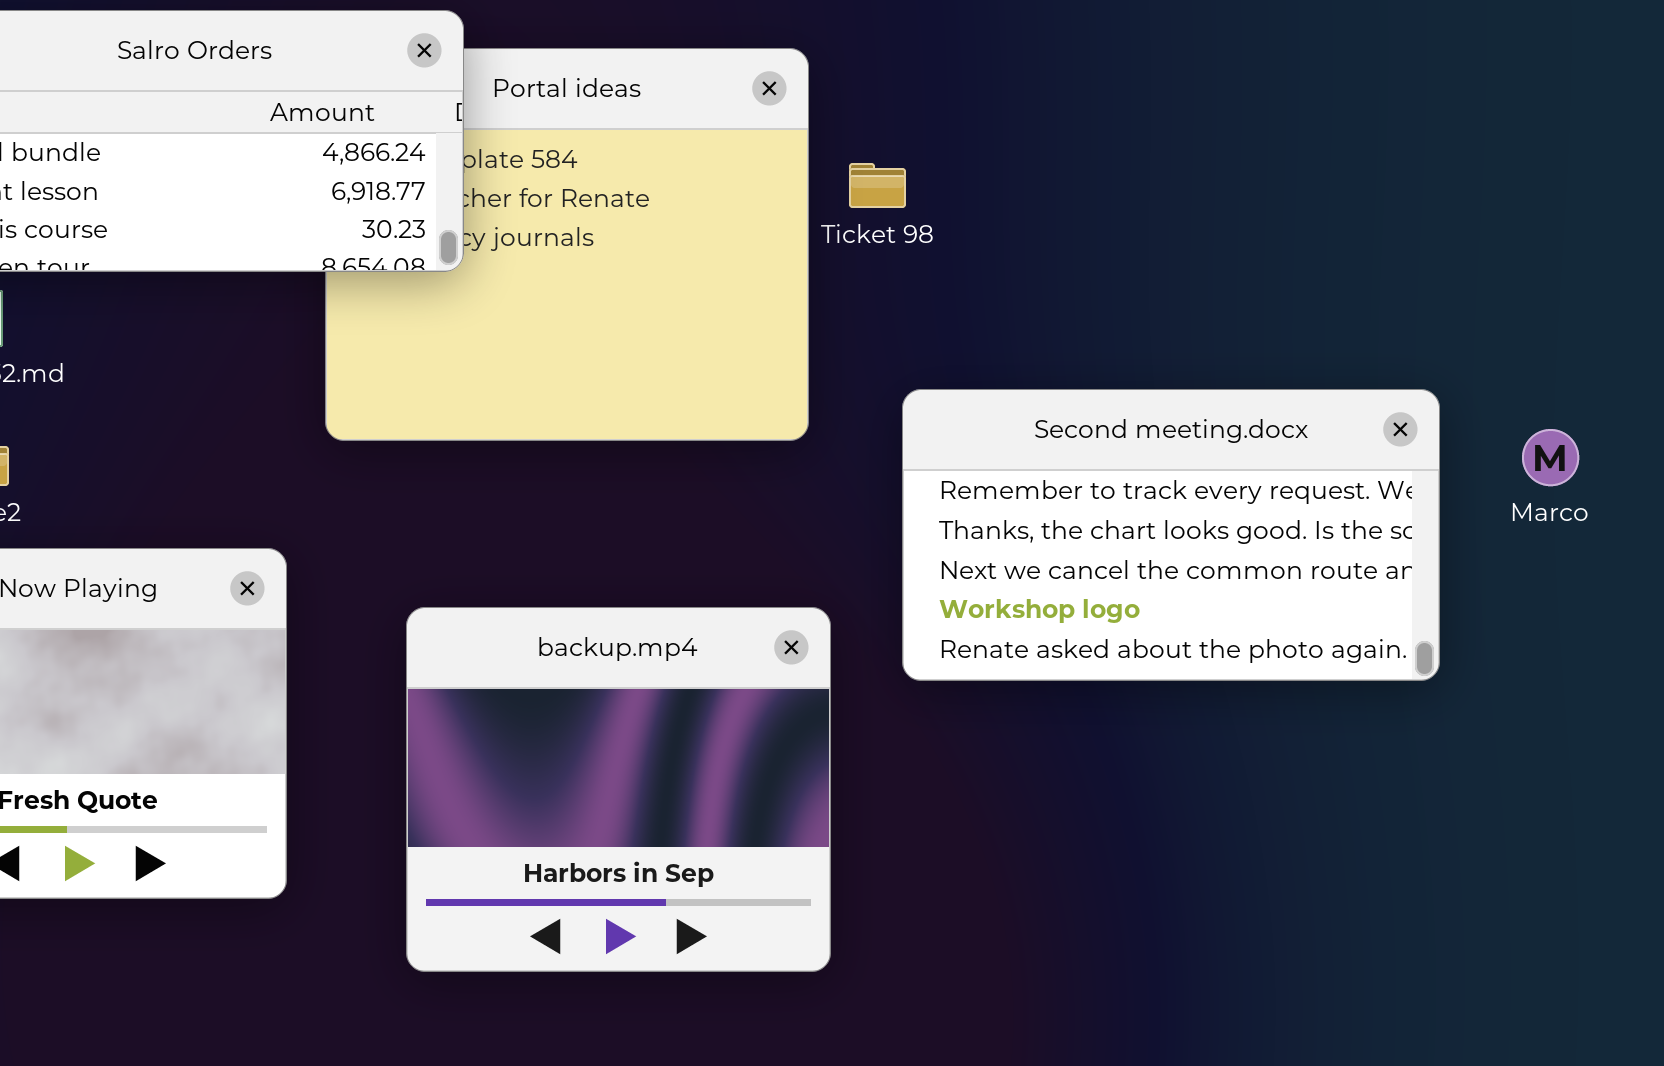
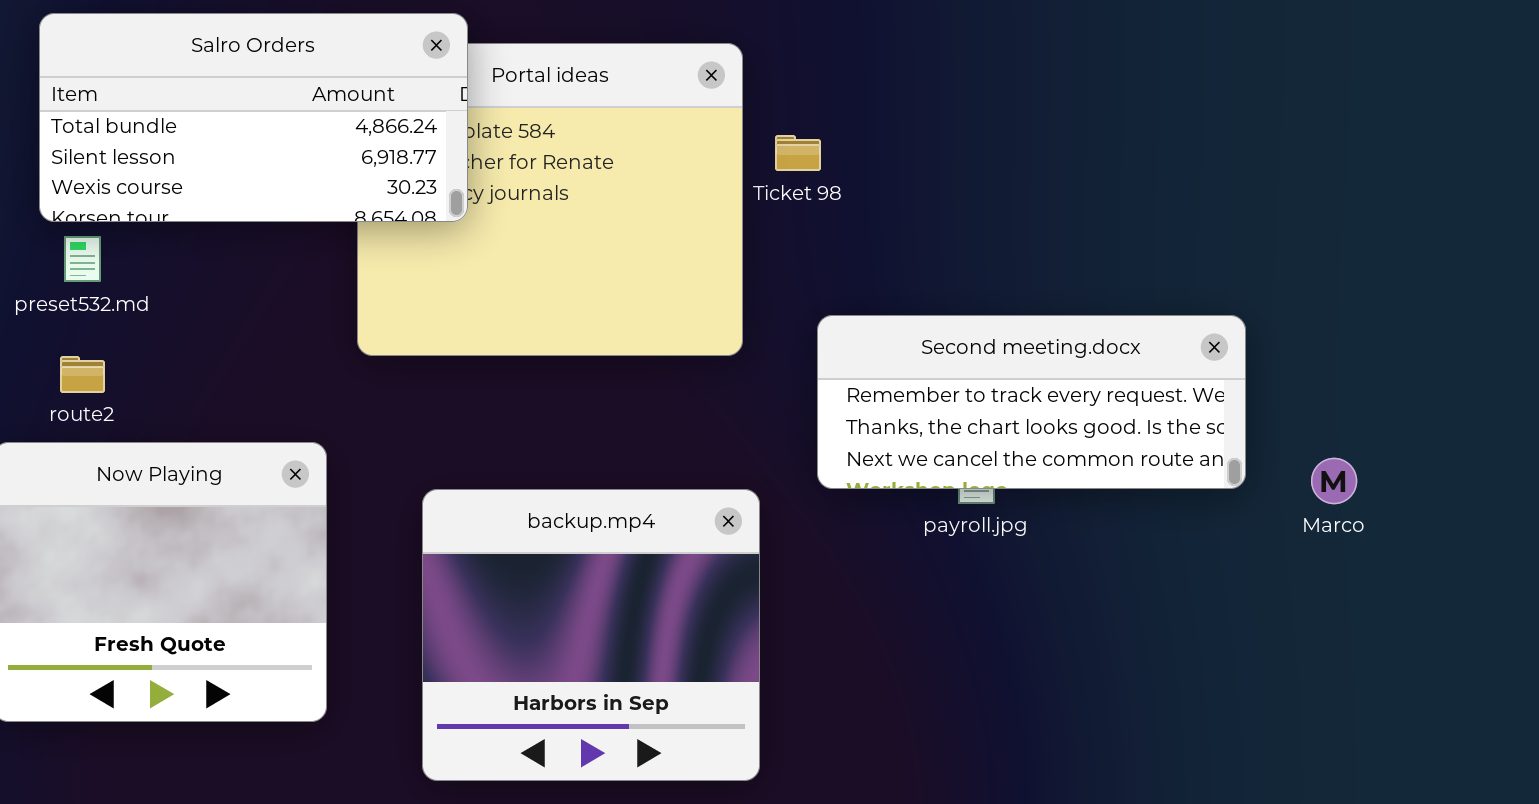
Second meeting.docx: [902,389,1440,681] -> [817,315,1246,489], resized
Marco: [1522,429,1579,486] -> [1311,458,1357,504], moved

